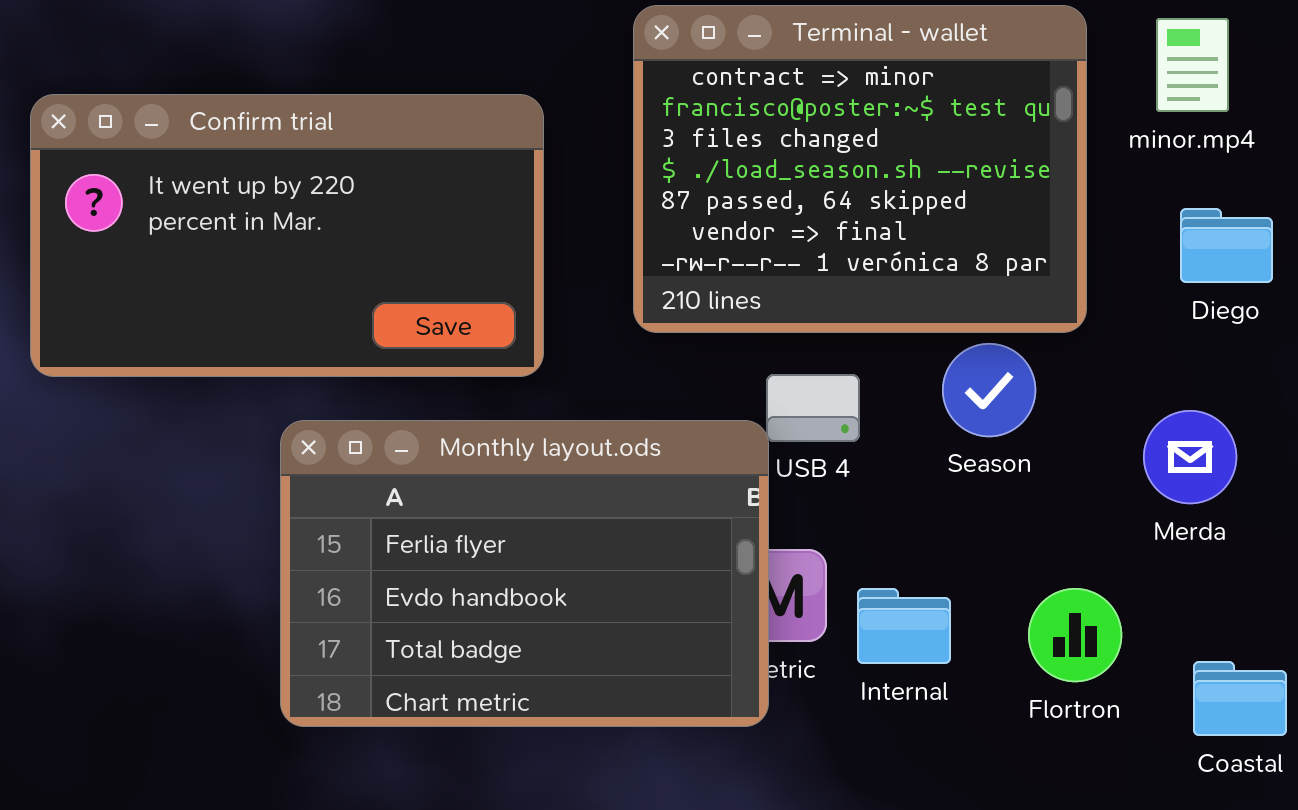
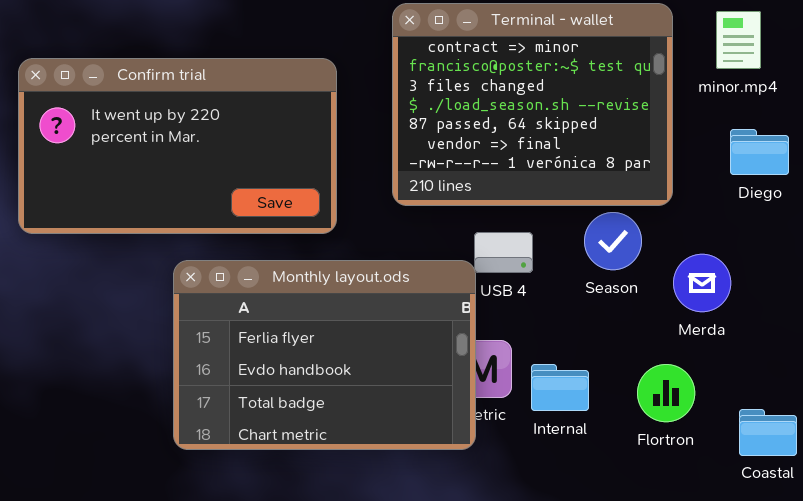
Merda: [1143,410,1237,504] -> [673,254,731,312], moved

